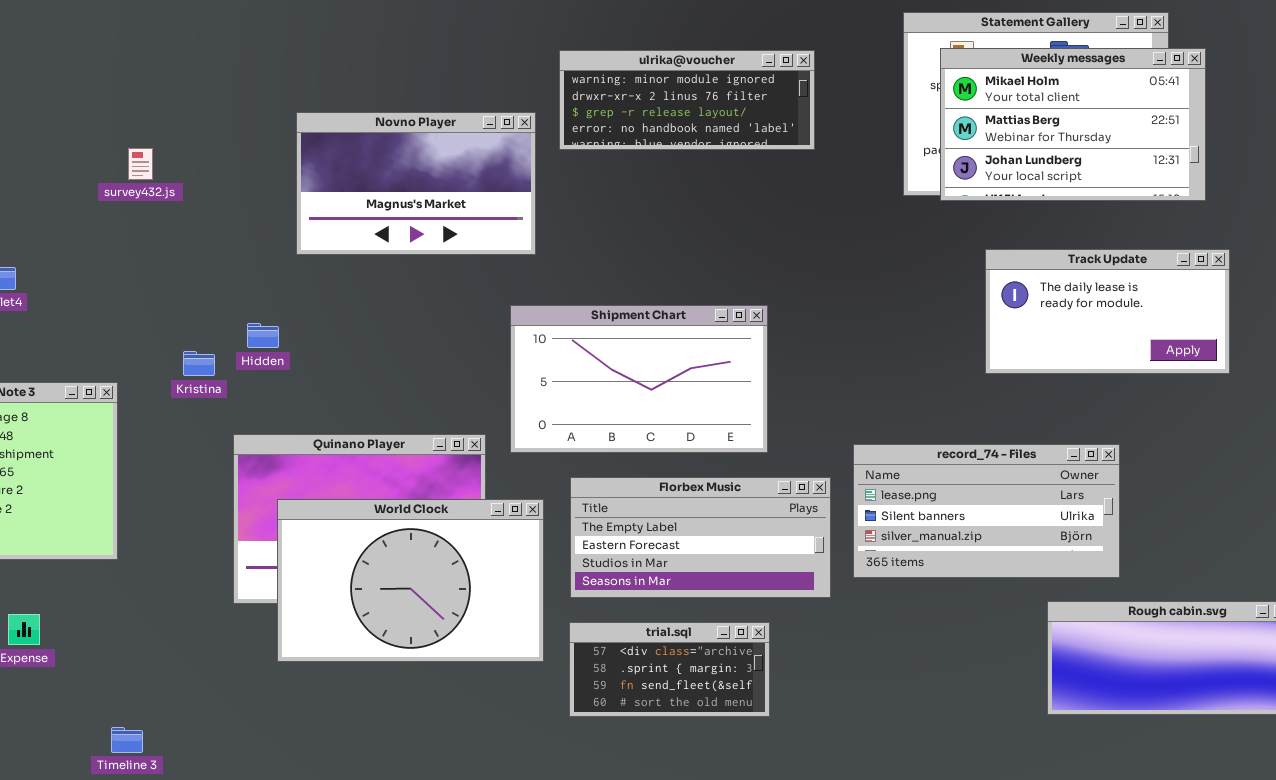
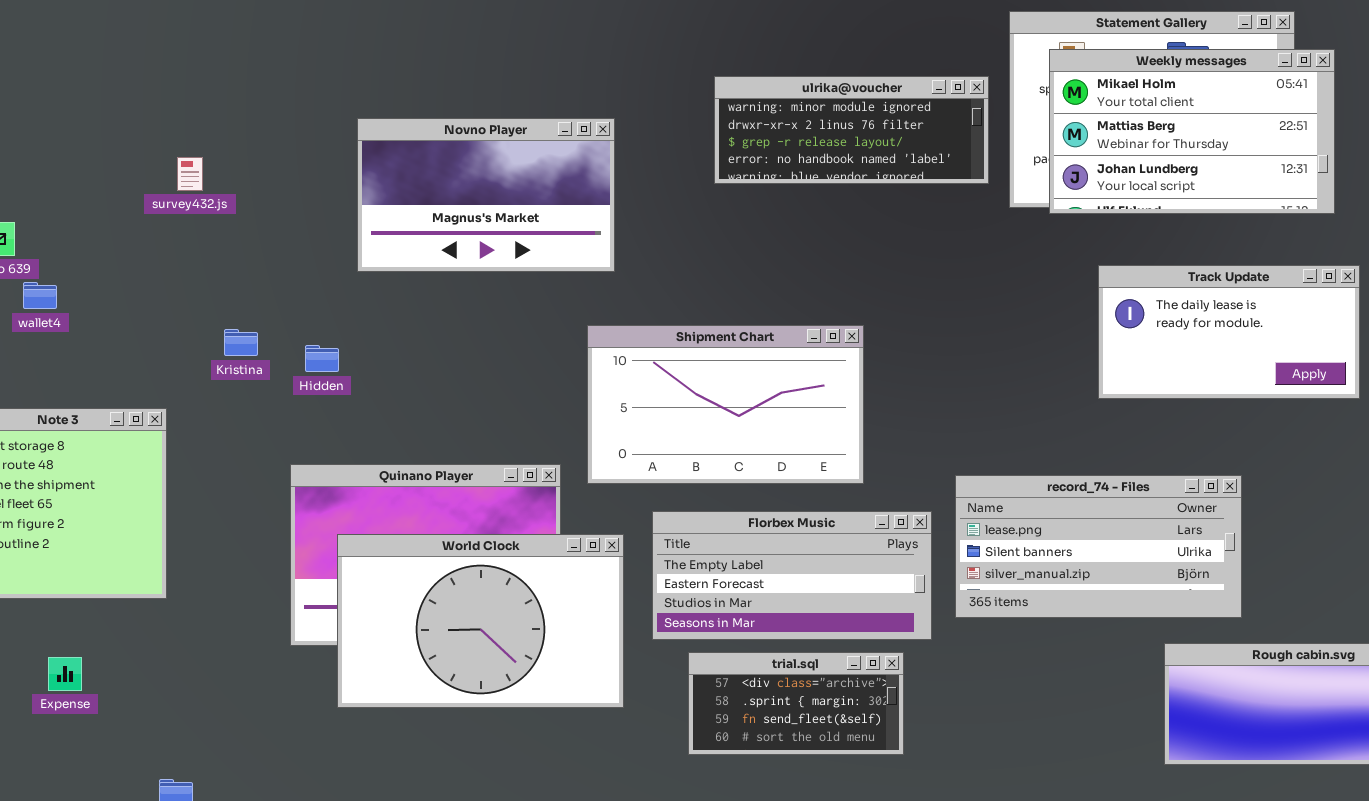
ulrika@voucher: [559,50,815,150] -> [714,76,989,184], moved
Kristina: [183,351,215,376] -> [224,329,258,356], moved
trial.sql: [569,622,770,717] -> [688,652,904,755], moved

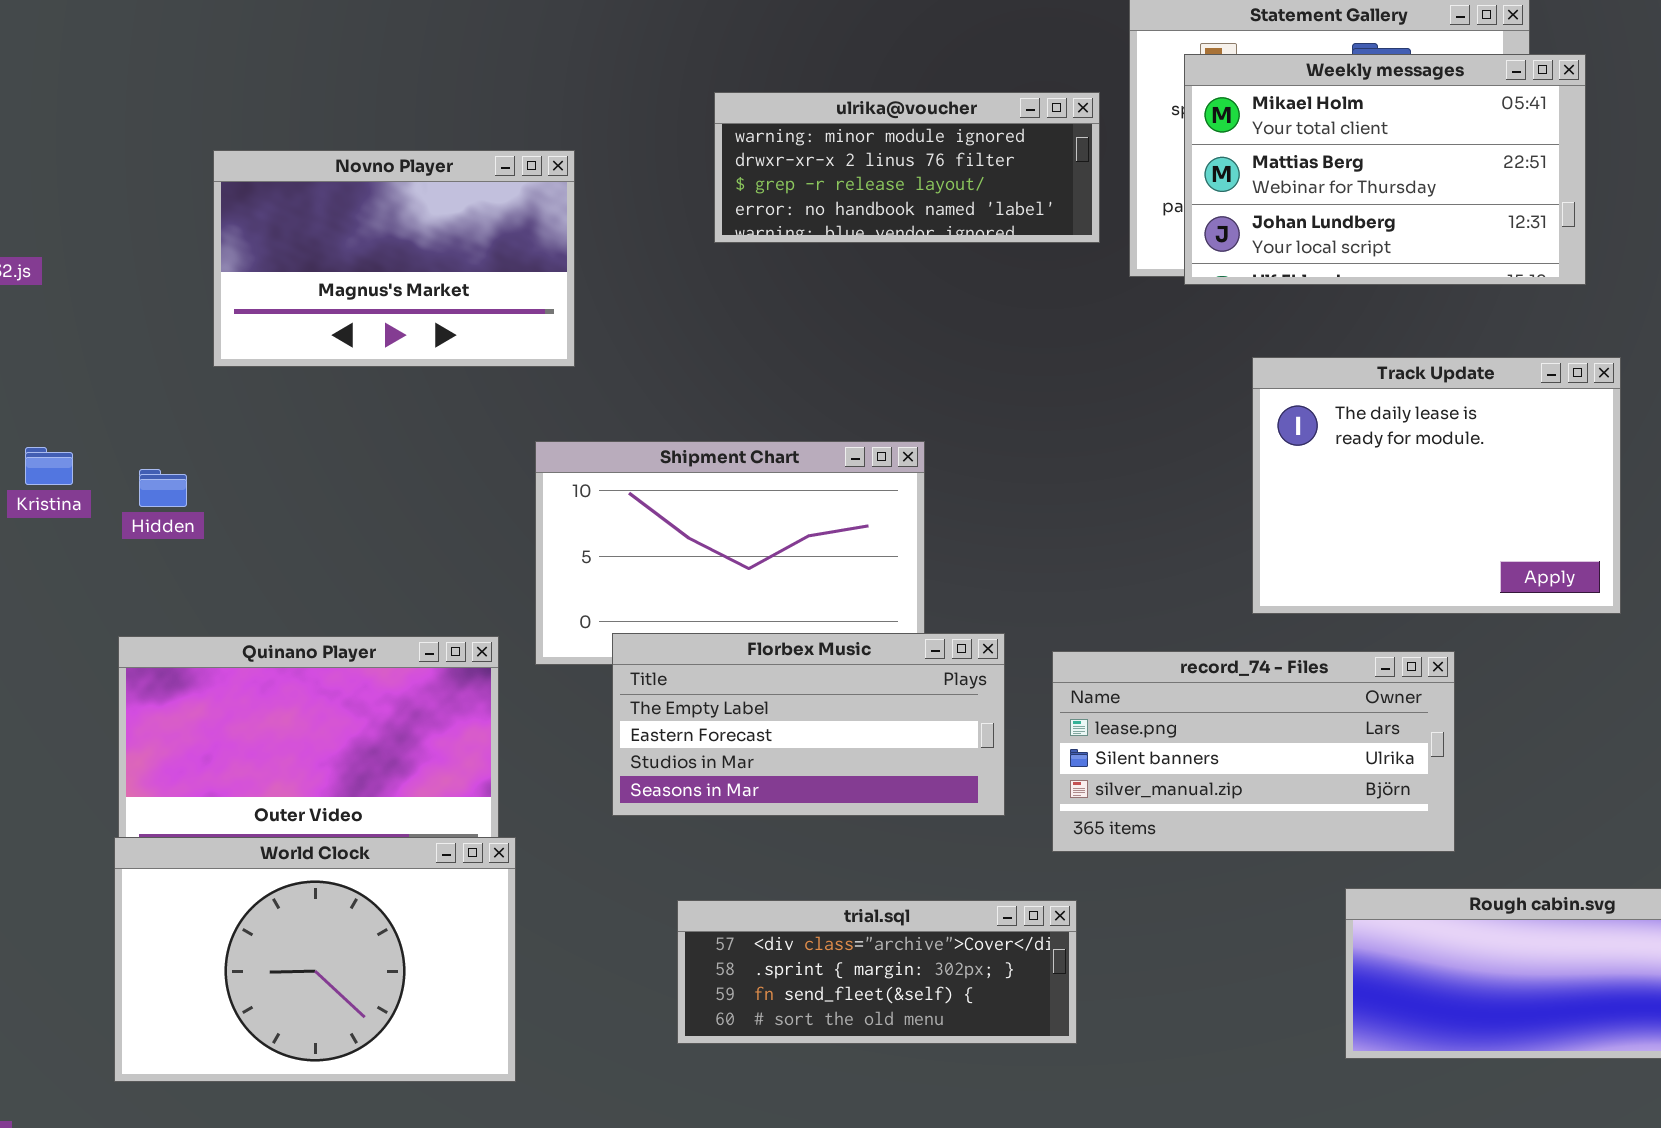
Track Update: [1098,265,1360,399] -> [1252,357,1621,614], resized
Florbex Music: [652,511,932,640] -> [612,633,1005,816], moved
World Clock: [337,534,624,708] -> [114,837,516,1082], moved
trial.sql: [688,652,904,755] -> [677,900,1077,1044], resized

